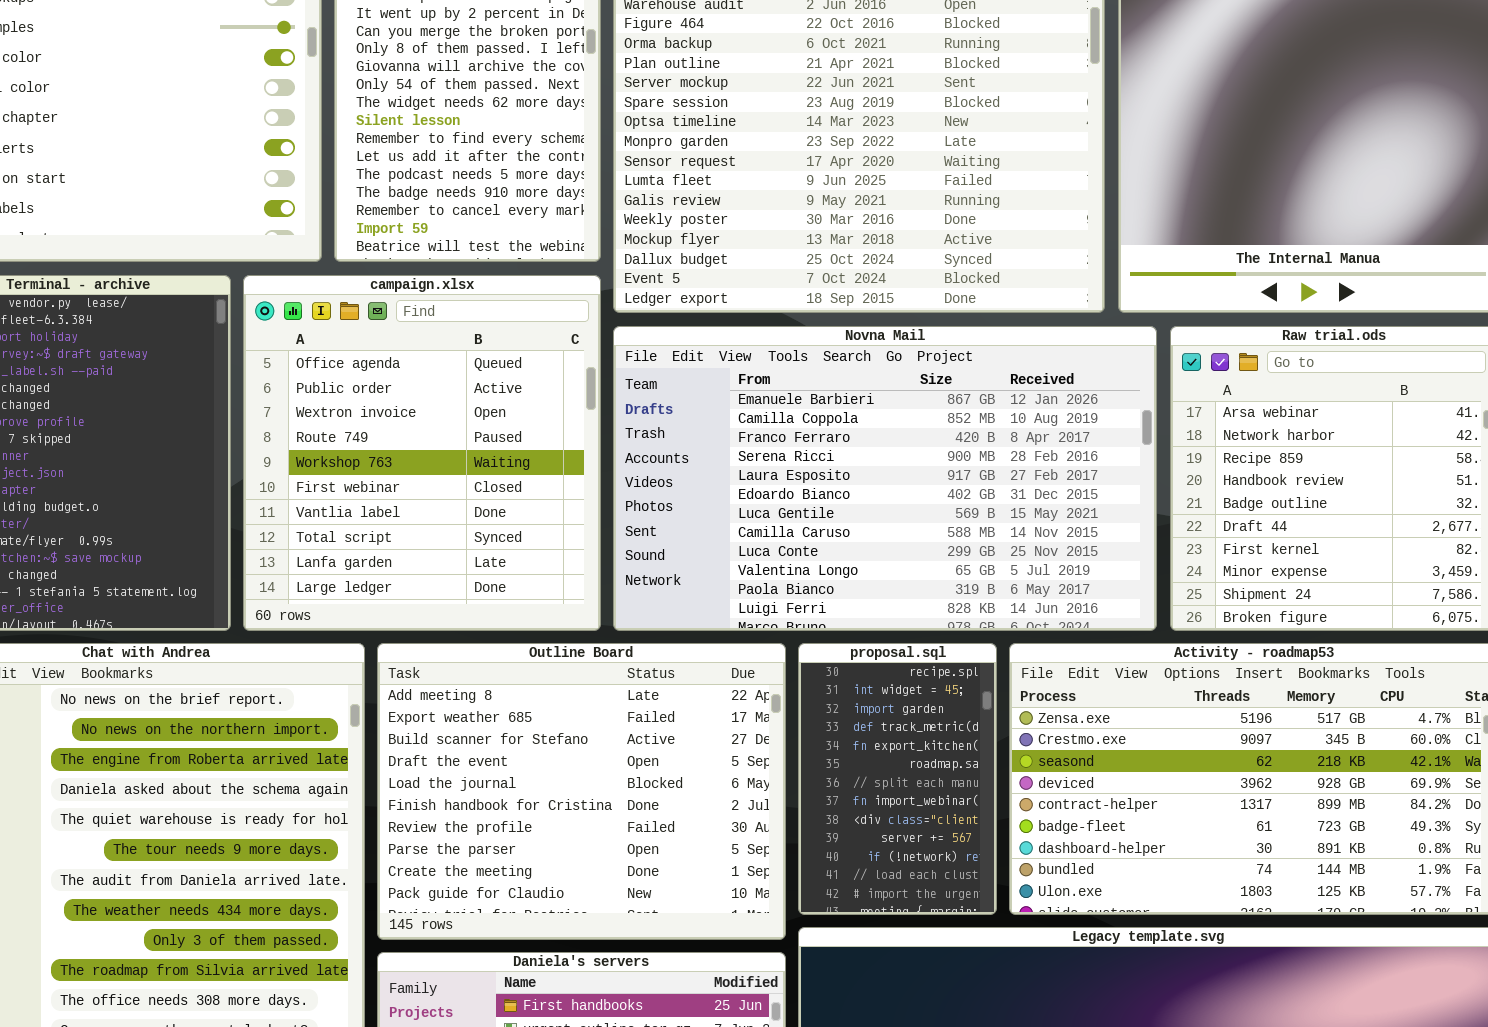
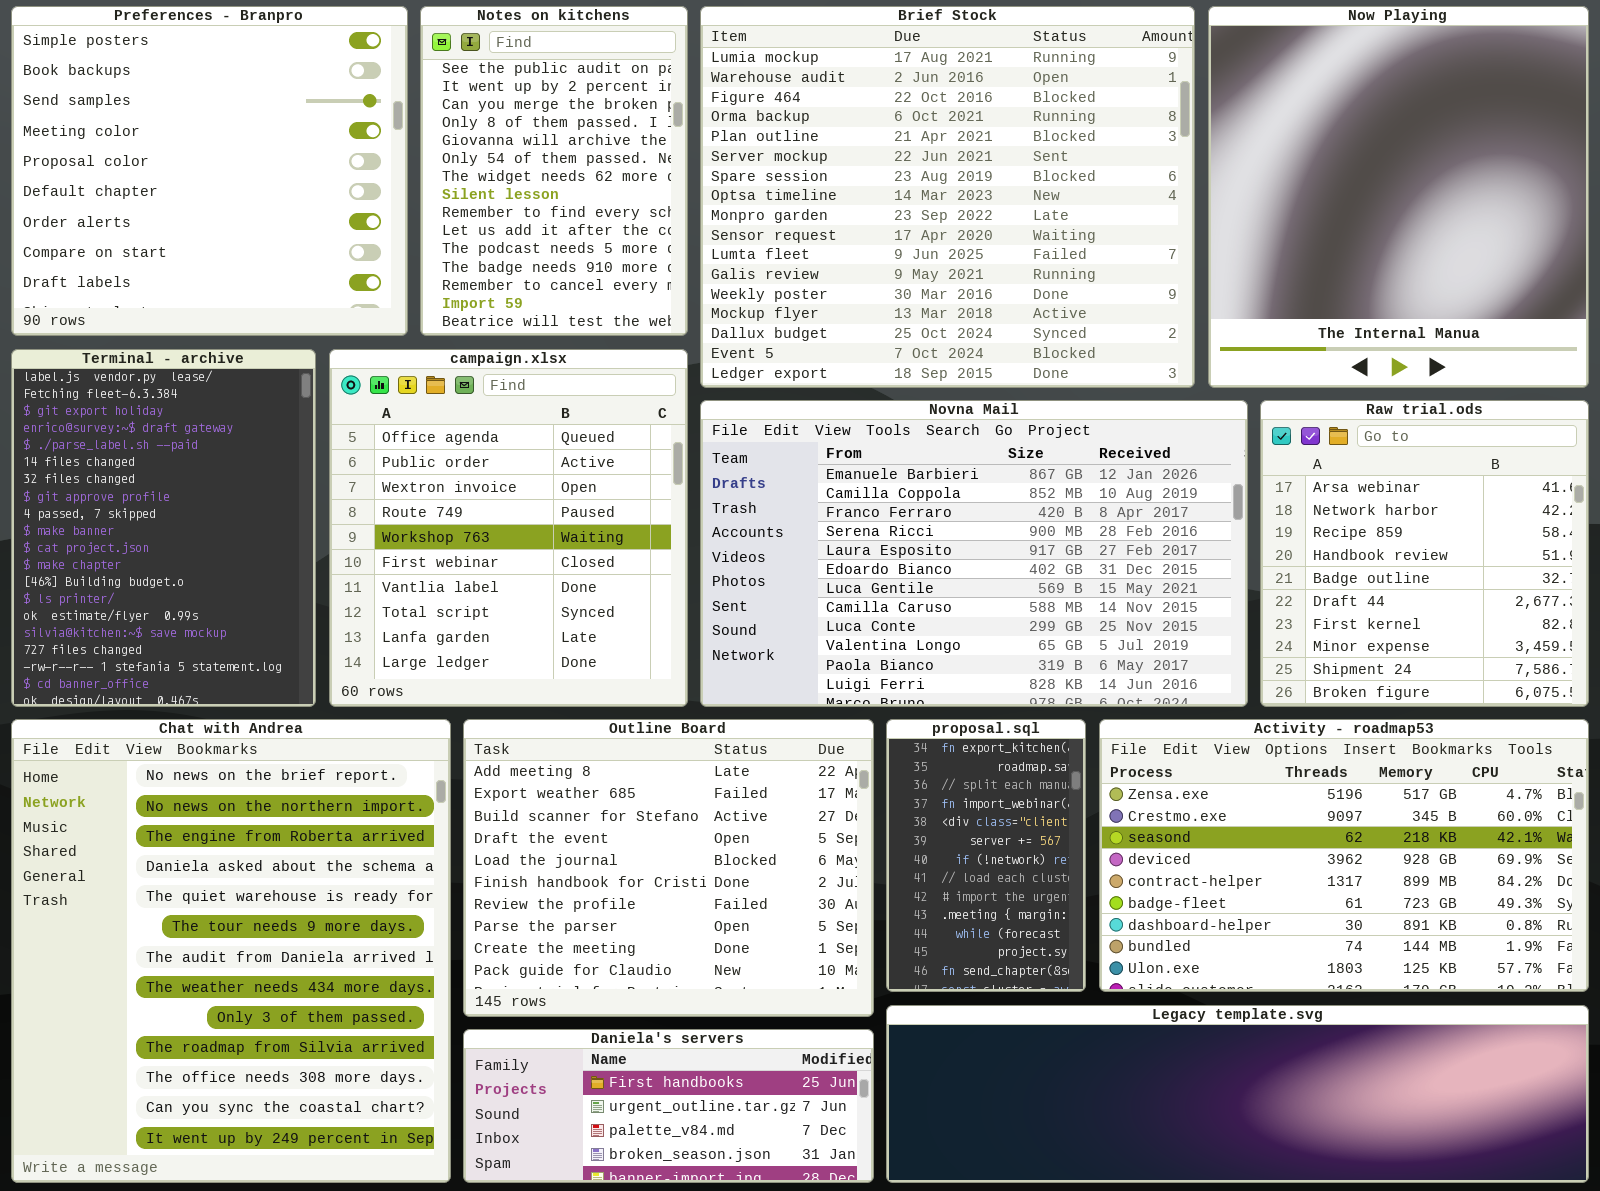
proposal.sql: [798,643,997,915] -> [886,719,1086,992], scrolled down 4 rows

